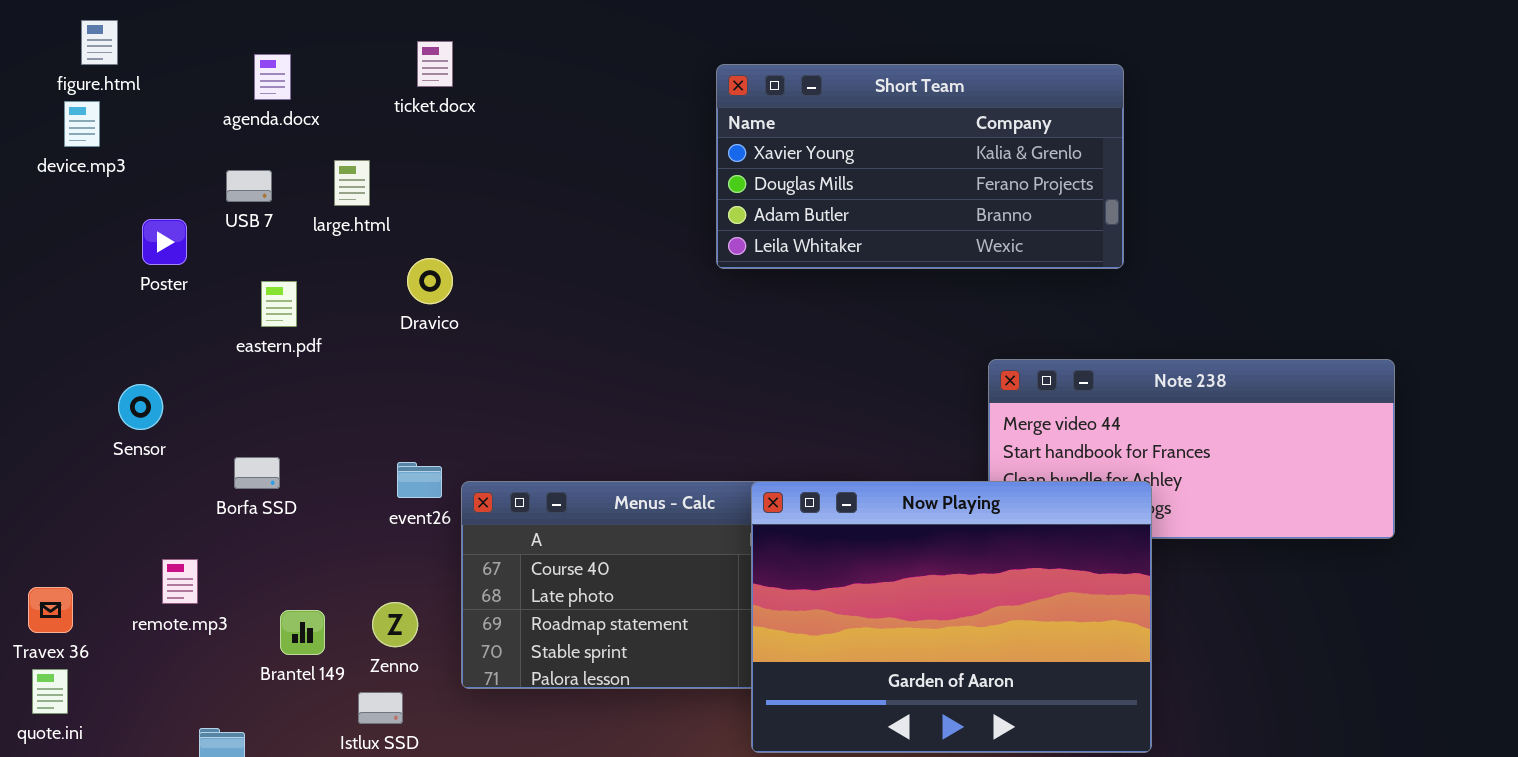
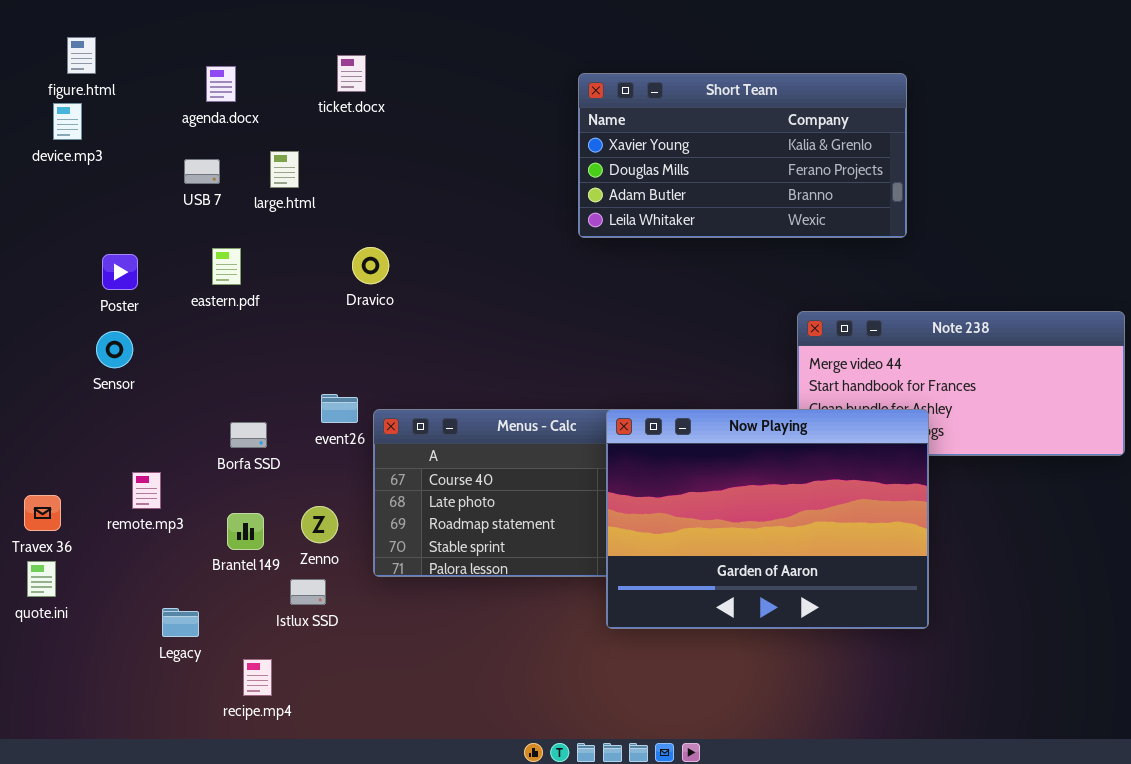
Poster: [142,219,187,265] -> [102,254,138,290], moved
Dravico: [407,258,453,304] -> [352,247,389,284], moved
Borfa SSD: [234,457,280,489] -> [230,422,267,448], moved

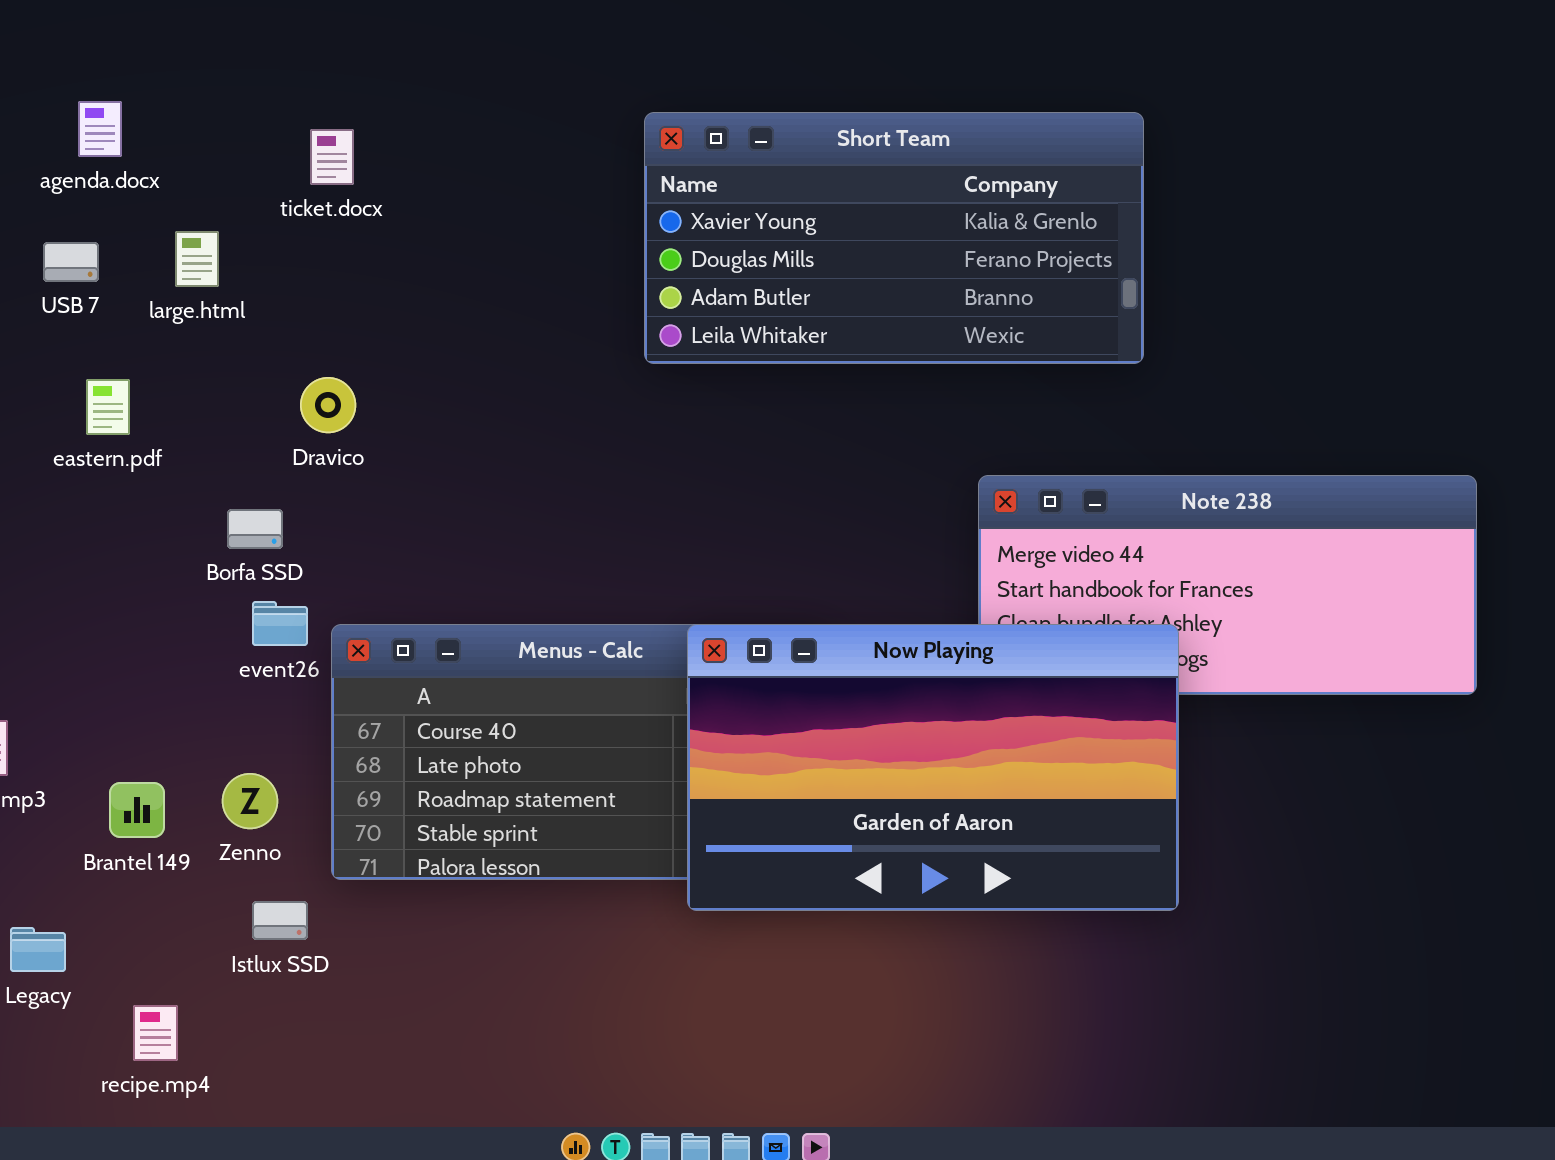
ticket.docx: [337,55,366,92] -> [310,129,354,185], moved
Now Playing: [606,409,929,629] -> [687,624,1179,911], resized
Borfa SSD: [230,422,267,448] -> [227,509,283,549], moved
Istlux SSD: [290,579,326,605] -> [252,901,308,940], moved

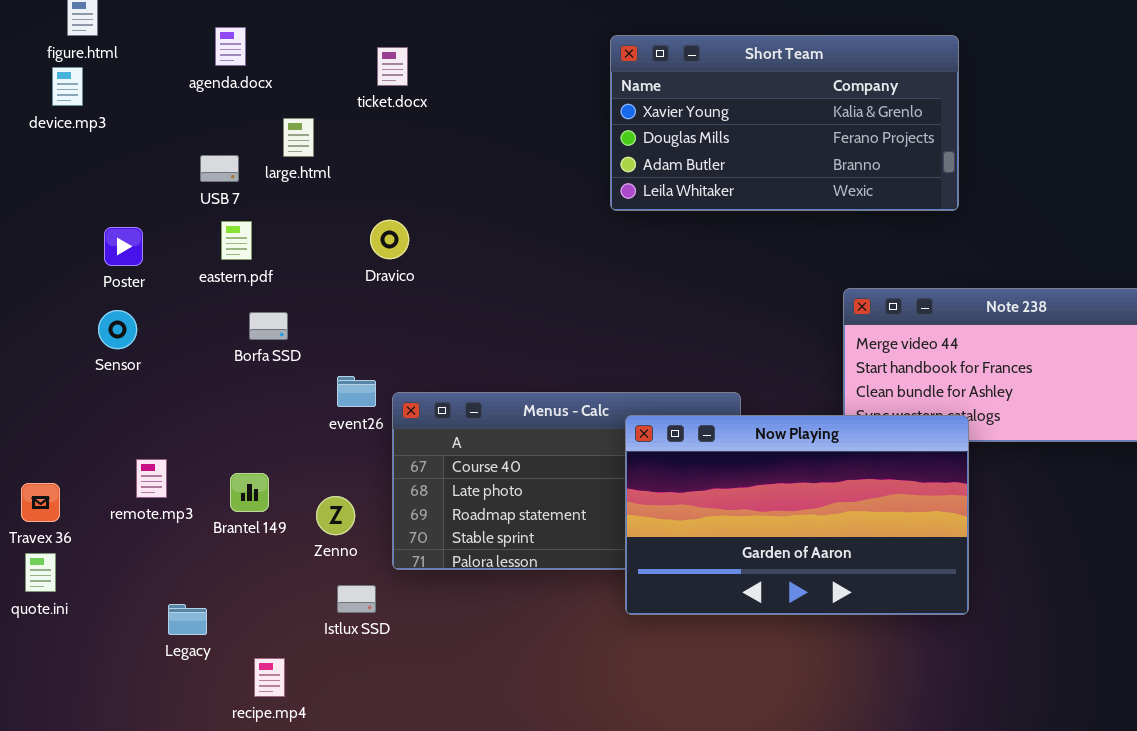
USB 7: [43,242,99,282] -> [200,155,239,182], moved
Borfa SSD: [227,509,283,549] -> [249,312,288,340], moved
Now Playing: [687,624,1179,911] -> [625,415,969,615], moved
Brantel 149: [109,782,165,838] -> [230,473,269,512], moved

